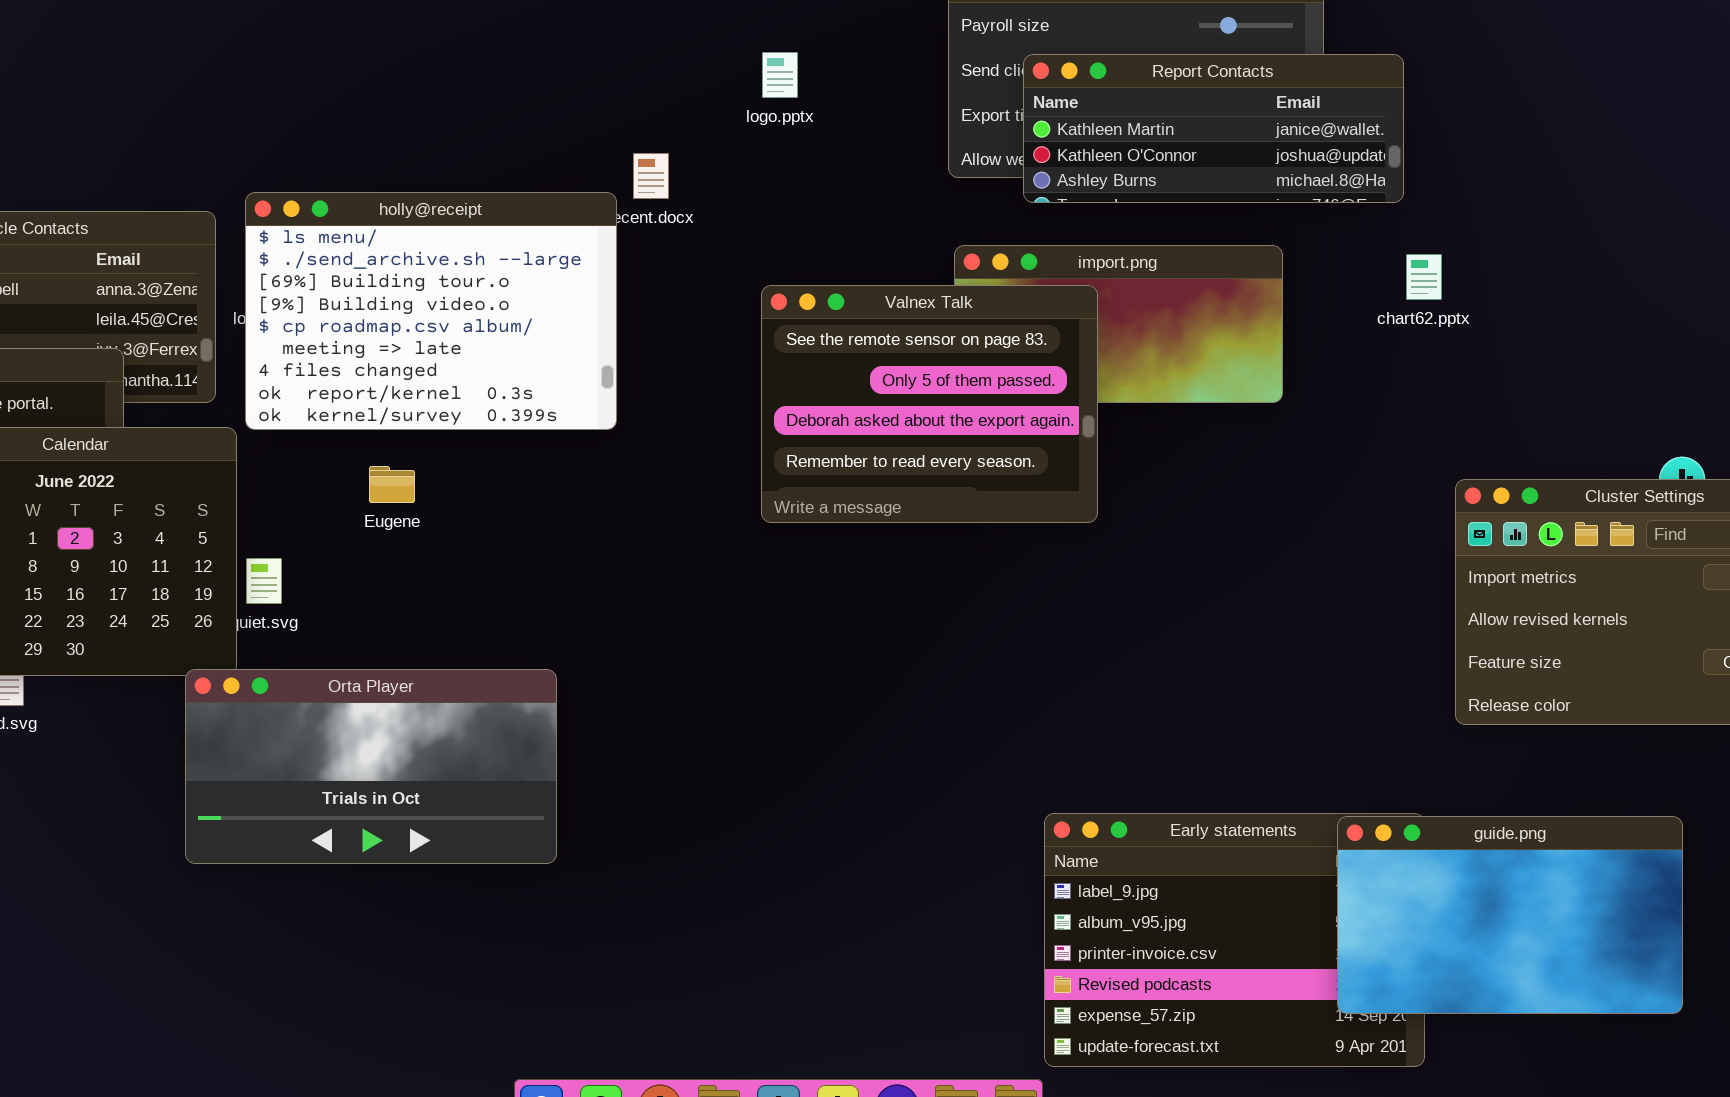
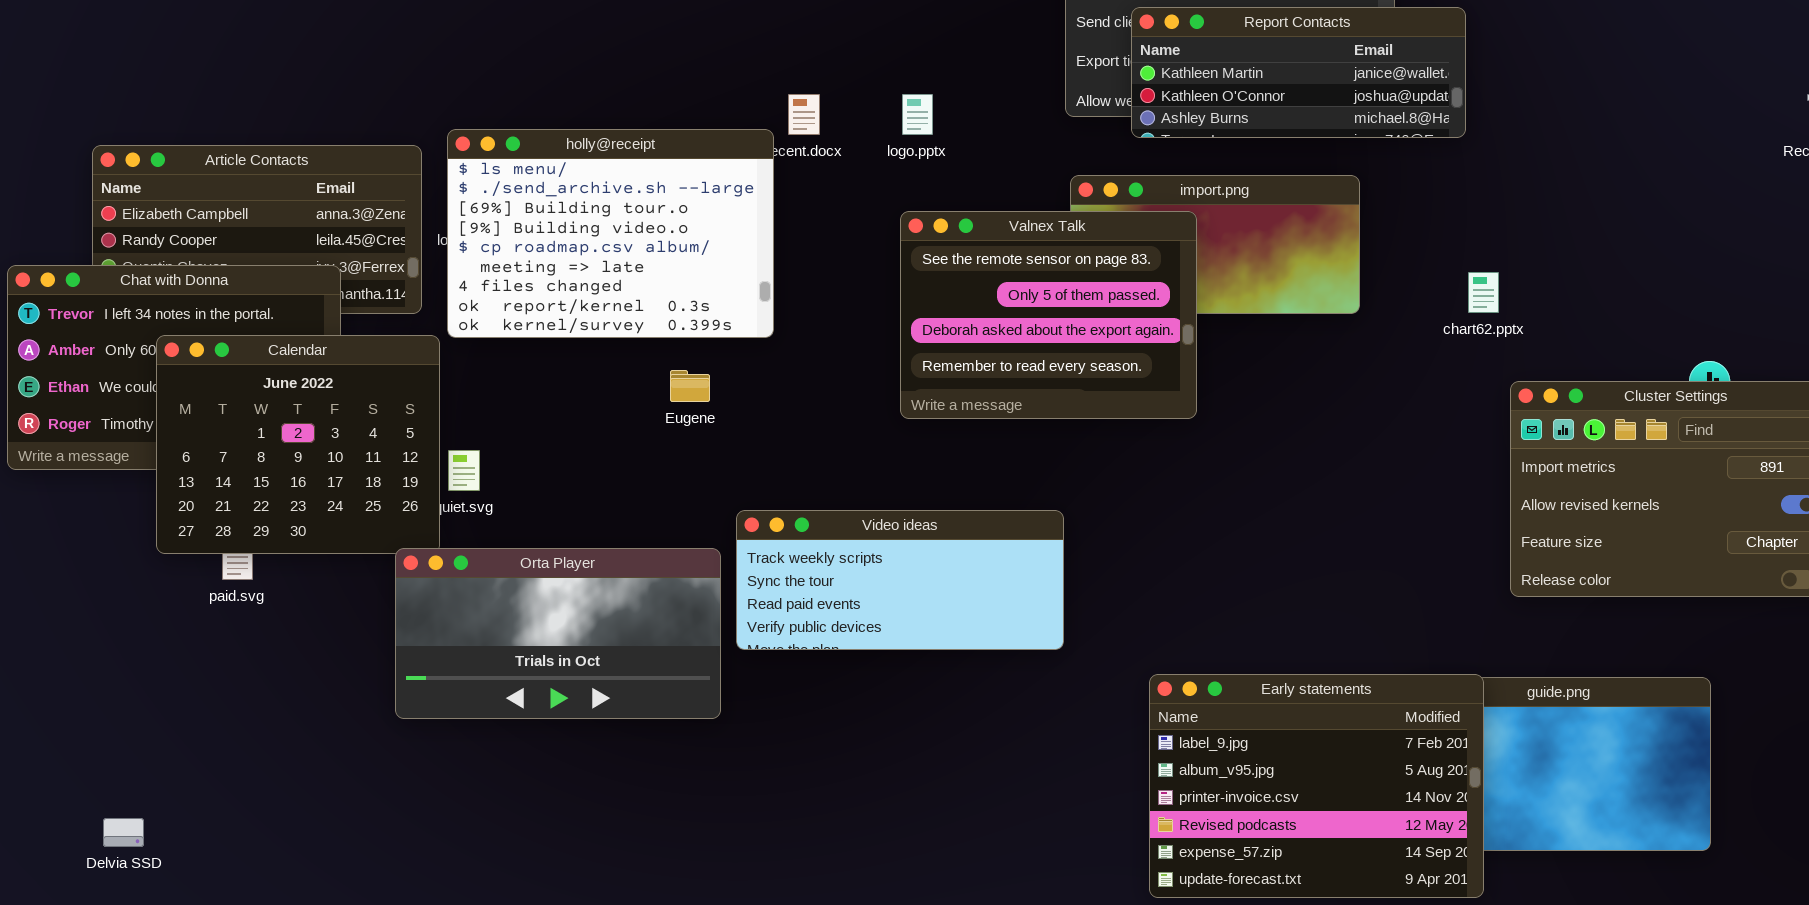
logo.pptx: [762,52,798,98] -> [902,94,933,135], moved
chart62.pptx: [1406,254,1442,300] -> [1468,272,1499,313], moved
Eugene: [369,466,415,503] -> [670,370,710,402], moved
Video ideas: none -> [736,510,1064,650], opened
Early statements: [1044,813,1425,1067] -> [1149,674,1484,898], raised

